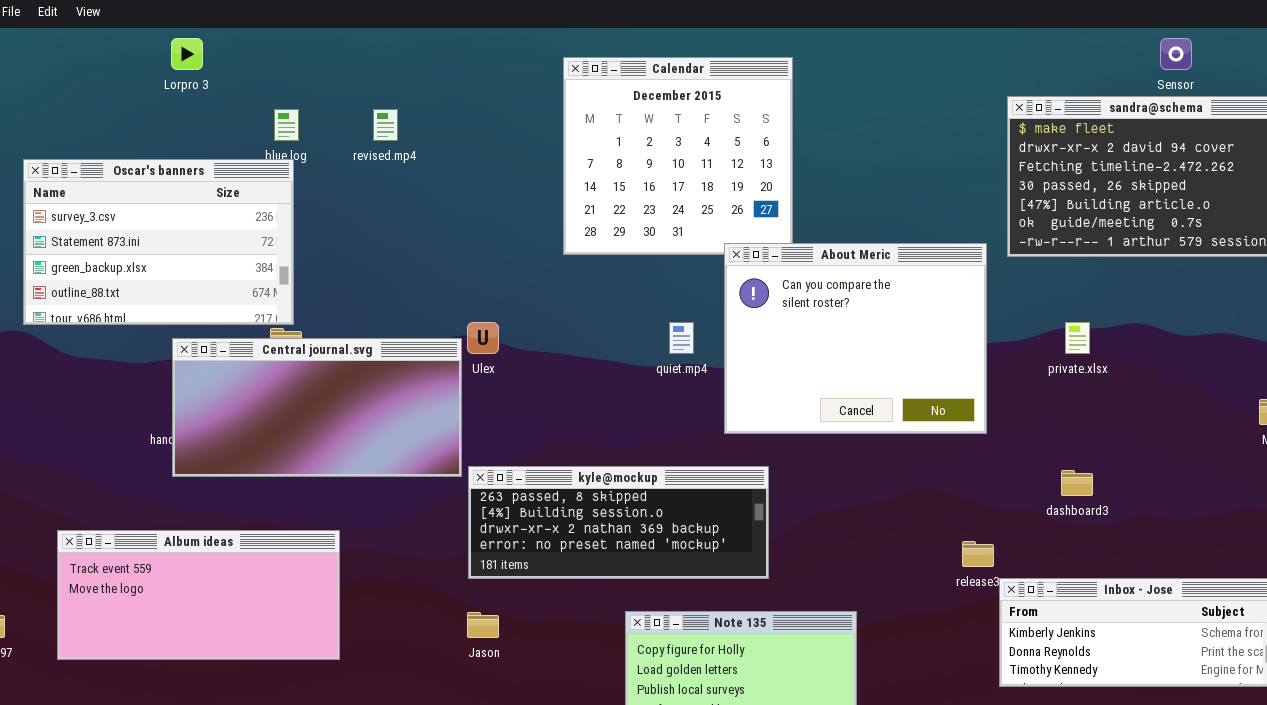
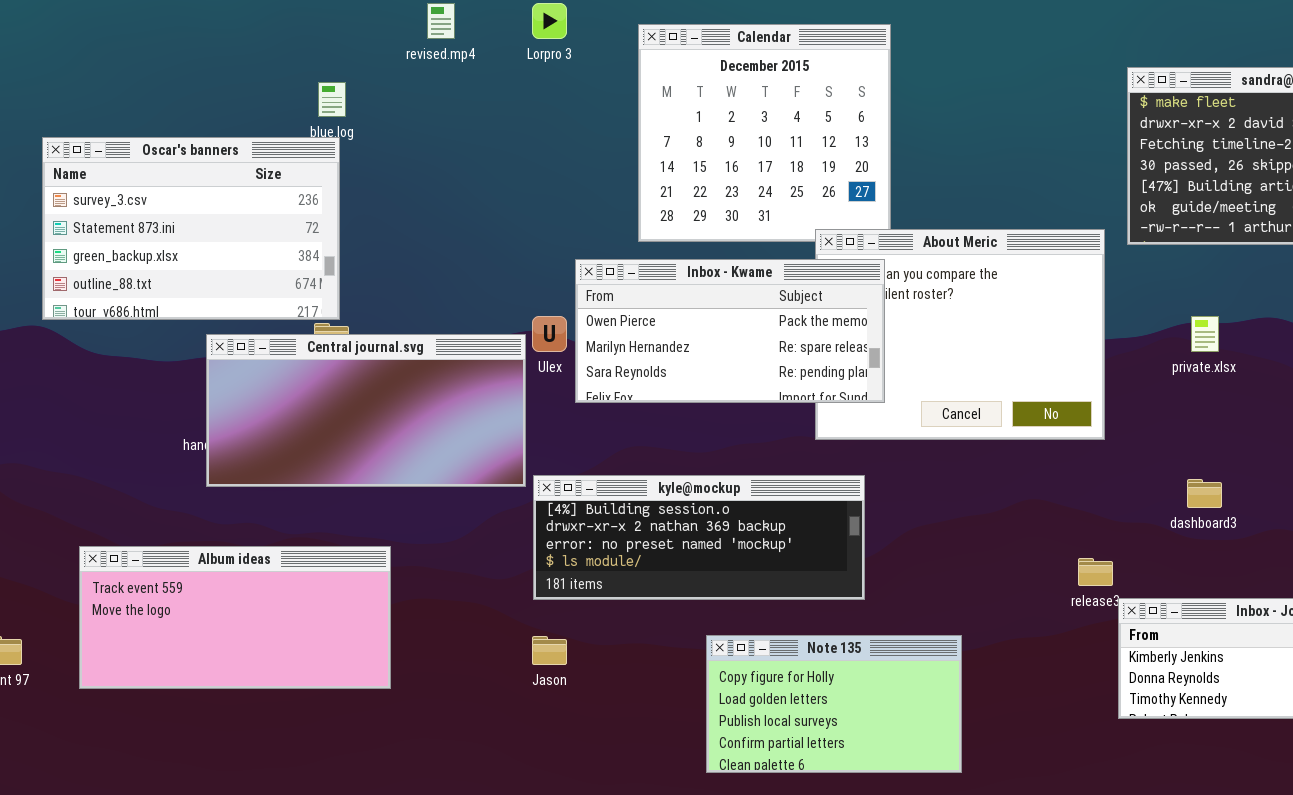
Lorpro 3: [171,38,203,70] -> [532,3,567,39], moved
revised.mp4: [373,109,398,141] -> [427,3,455,39], moved
Inbox - Kwame: none -> [575,259,885,403], opened
kyle@mockup: [468,466,769,579] -> [533,475,865,600], scrolled down 1 row

